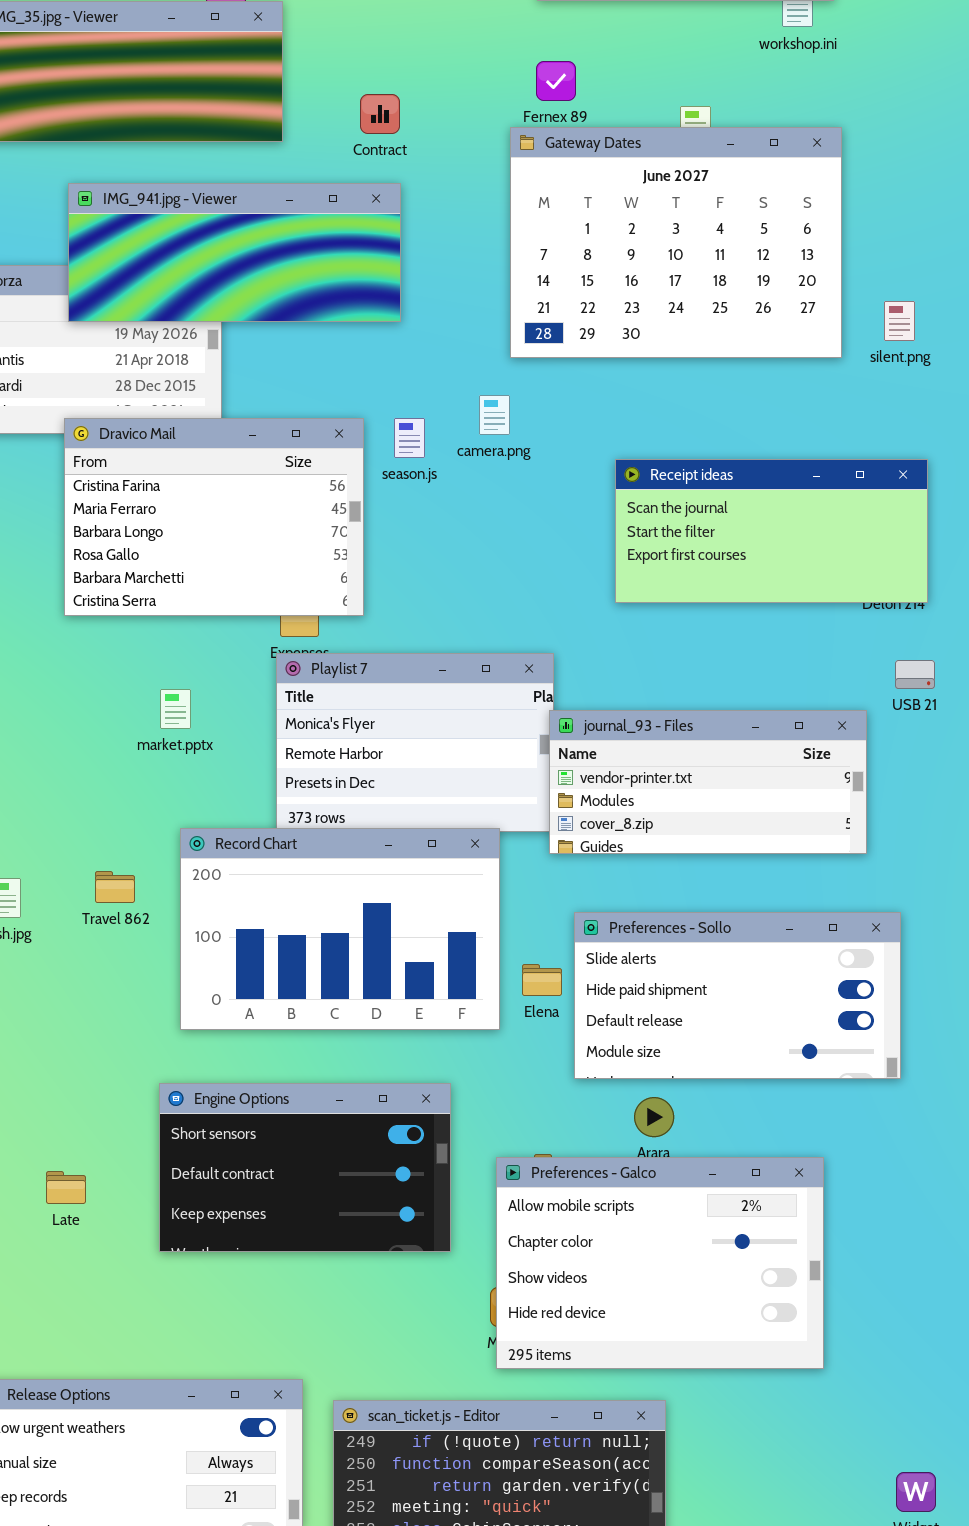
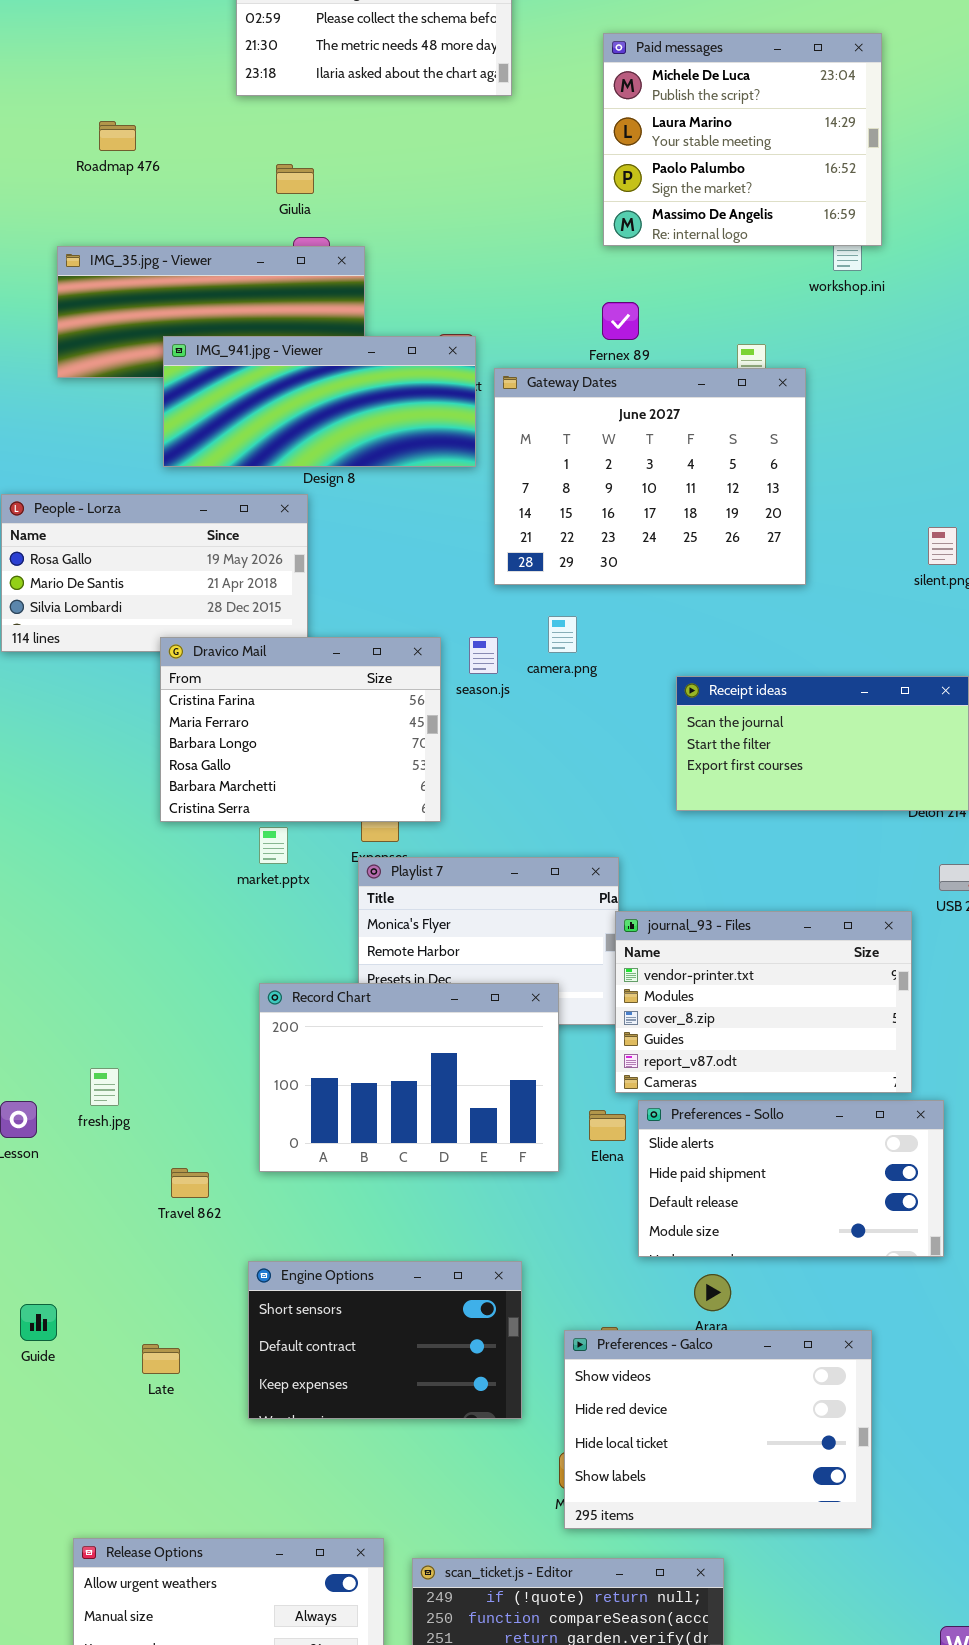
Gateway Dates: [510,127,842,358] -> [494,368,806,585], moved
IMG_941.jpg - Viewer: [68,183,401,322] -> [163,336,476,467], moved
market.pptx: [160,689,191,729] -> [259,827,288,864], moved
journal_93 - Files: [549,710,867,854] -> [615,911,912,1093], resized
Record Chart: [180,828,500,1030] -> [259,983,559,1172], moved
Travel 862: [95,871,135,903] -> [171,1168,209,1198], moved
Elena: [522,964,562,996] -> [589,1110,626,1141], moved
Preferences - Galco: [496,1157,824,1369] -> [564,1330,872,1529], scrolled down 2 rows

